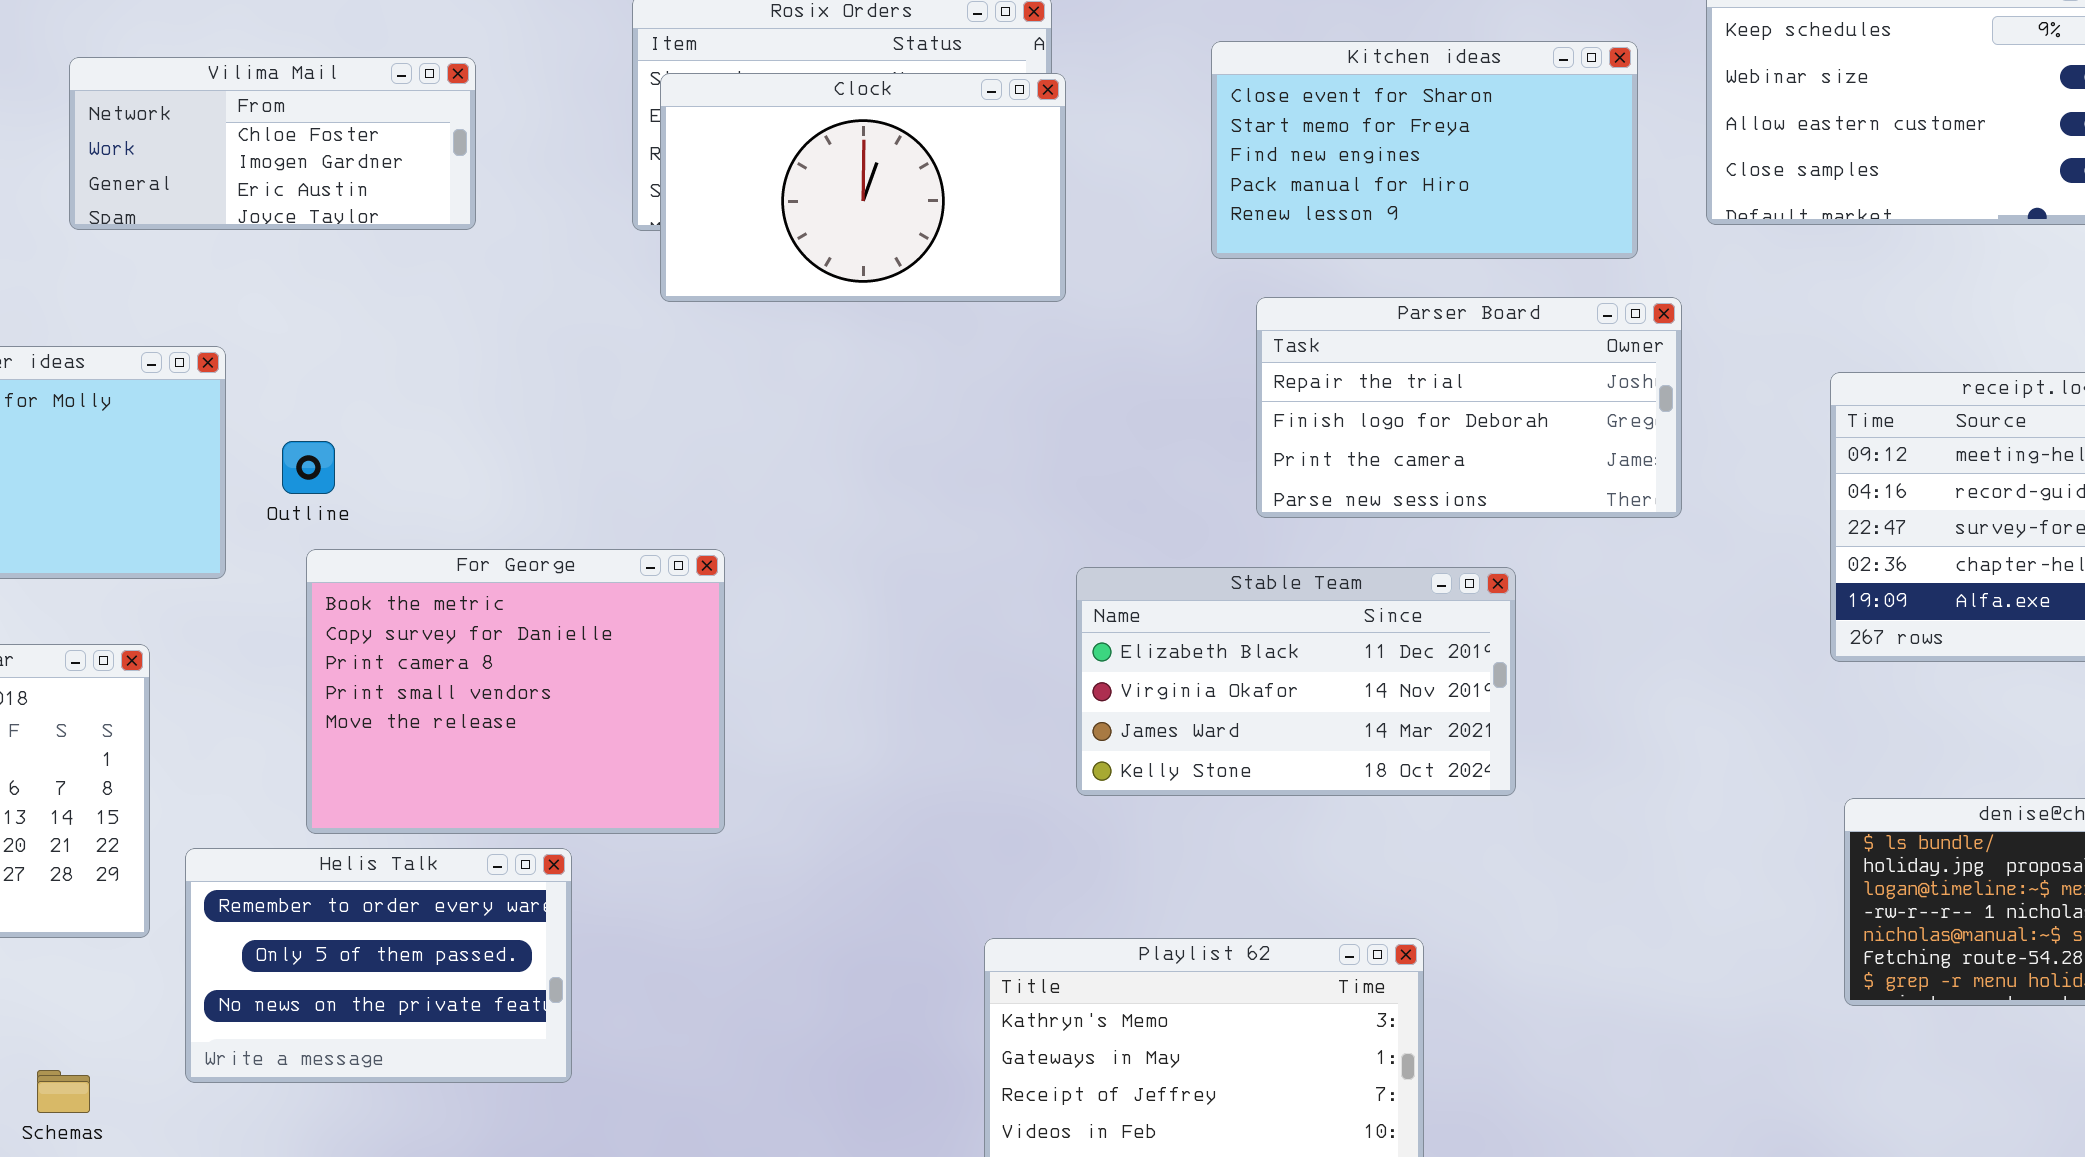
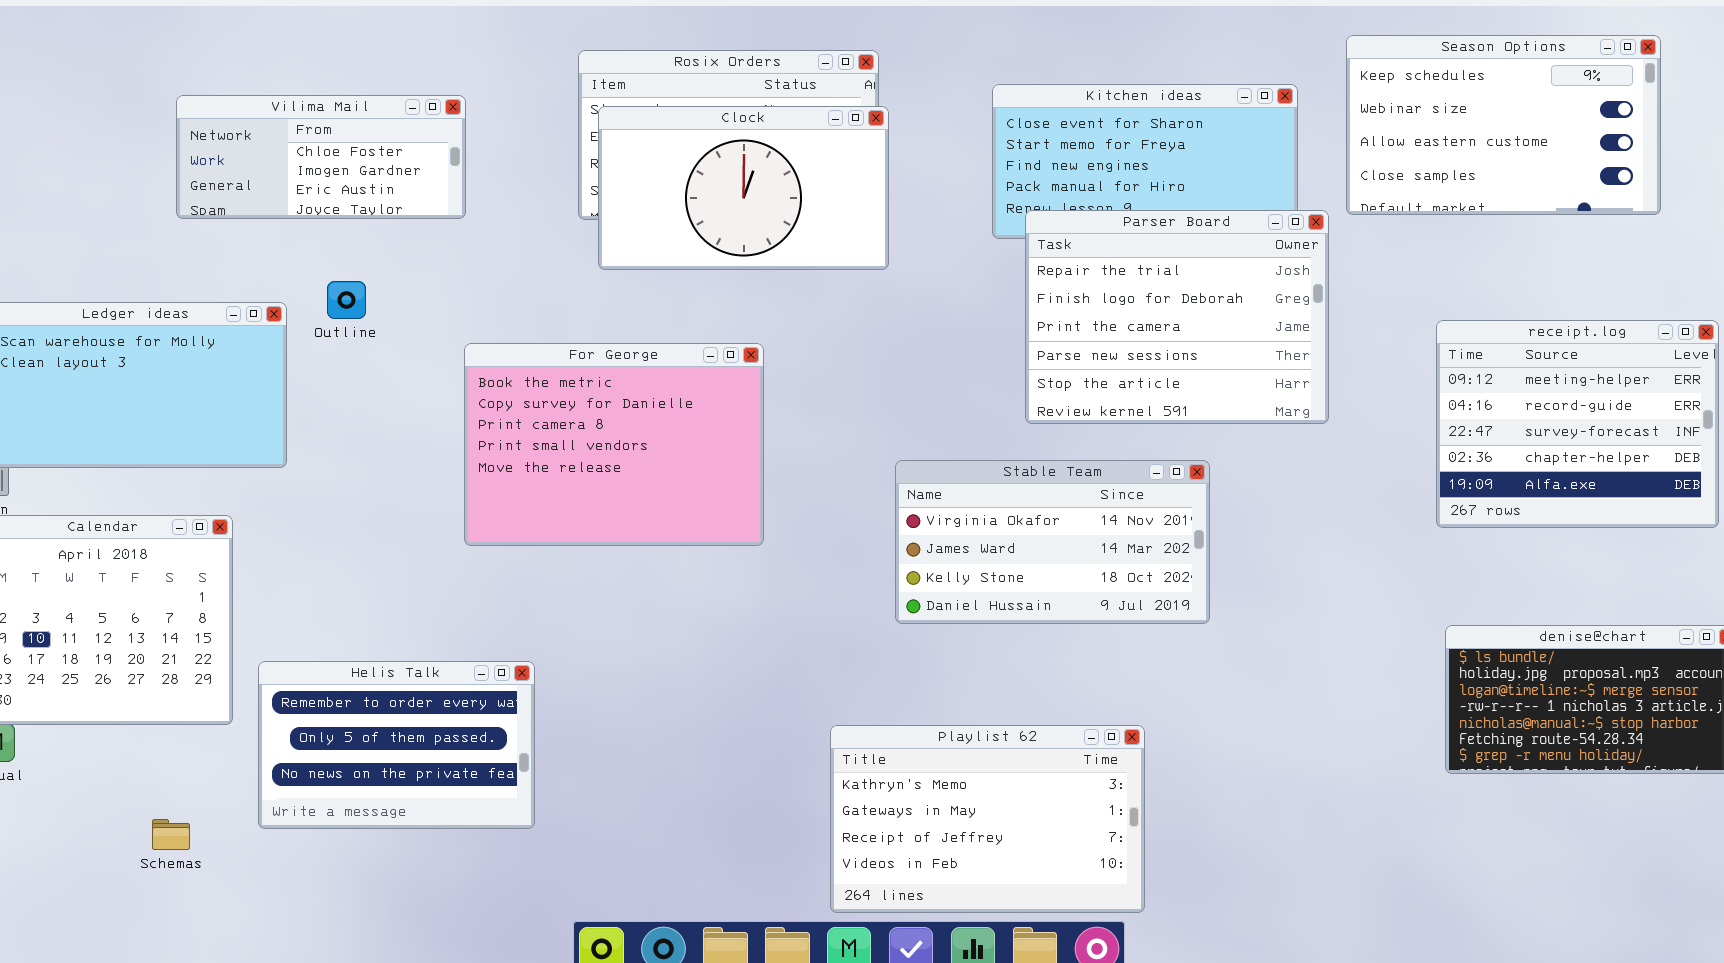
Parser Board: [1256,297,1682,518] -> [1025,210,1329,424], resized
Outline: [282,441,335,494] -> [327,281,366,319], moved
For George: [306,549,725,834] -> [464,343,764,546], moved
Stable Team: [1076,567,1516,796] -> [895,460,1210,624], scrolled down 1 row

